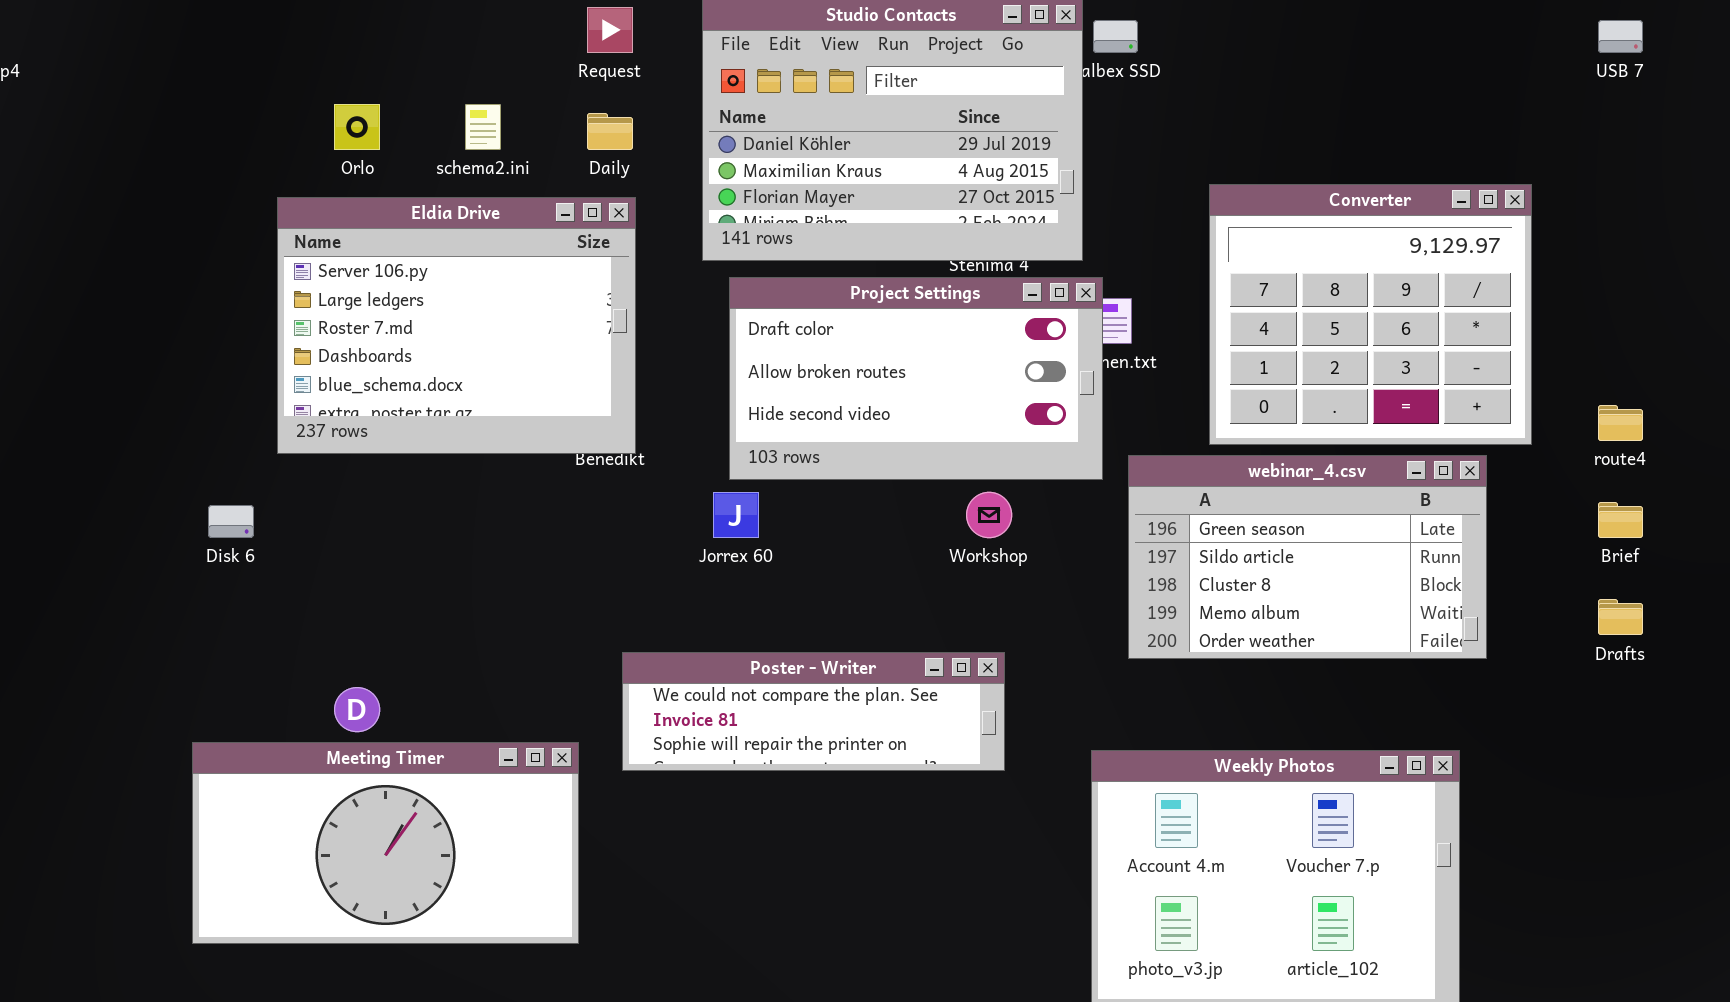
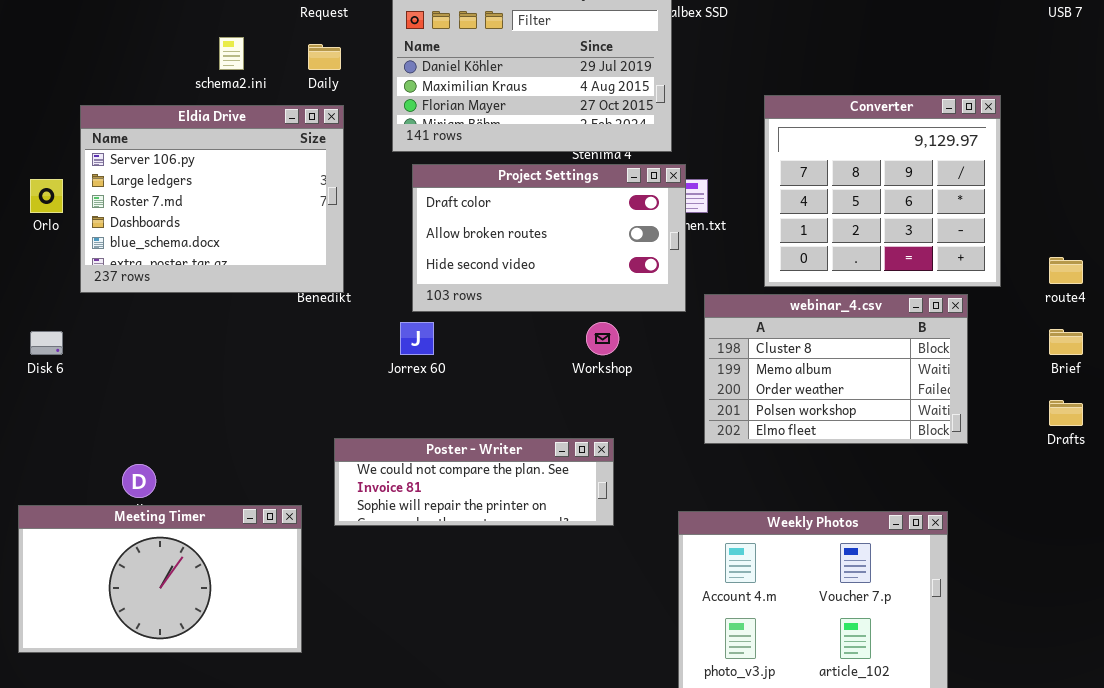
Orlo: [334,104,380,150] -> [30,179,63,213], moved
webinar_4.csv: [1128,455,1487,659] -> [704,294,968,444], scrolled down 2 rows

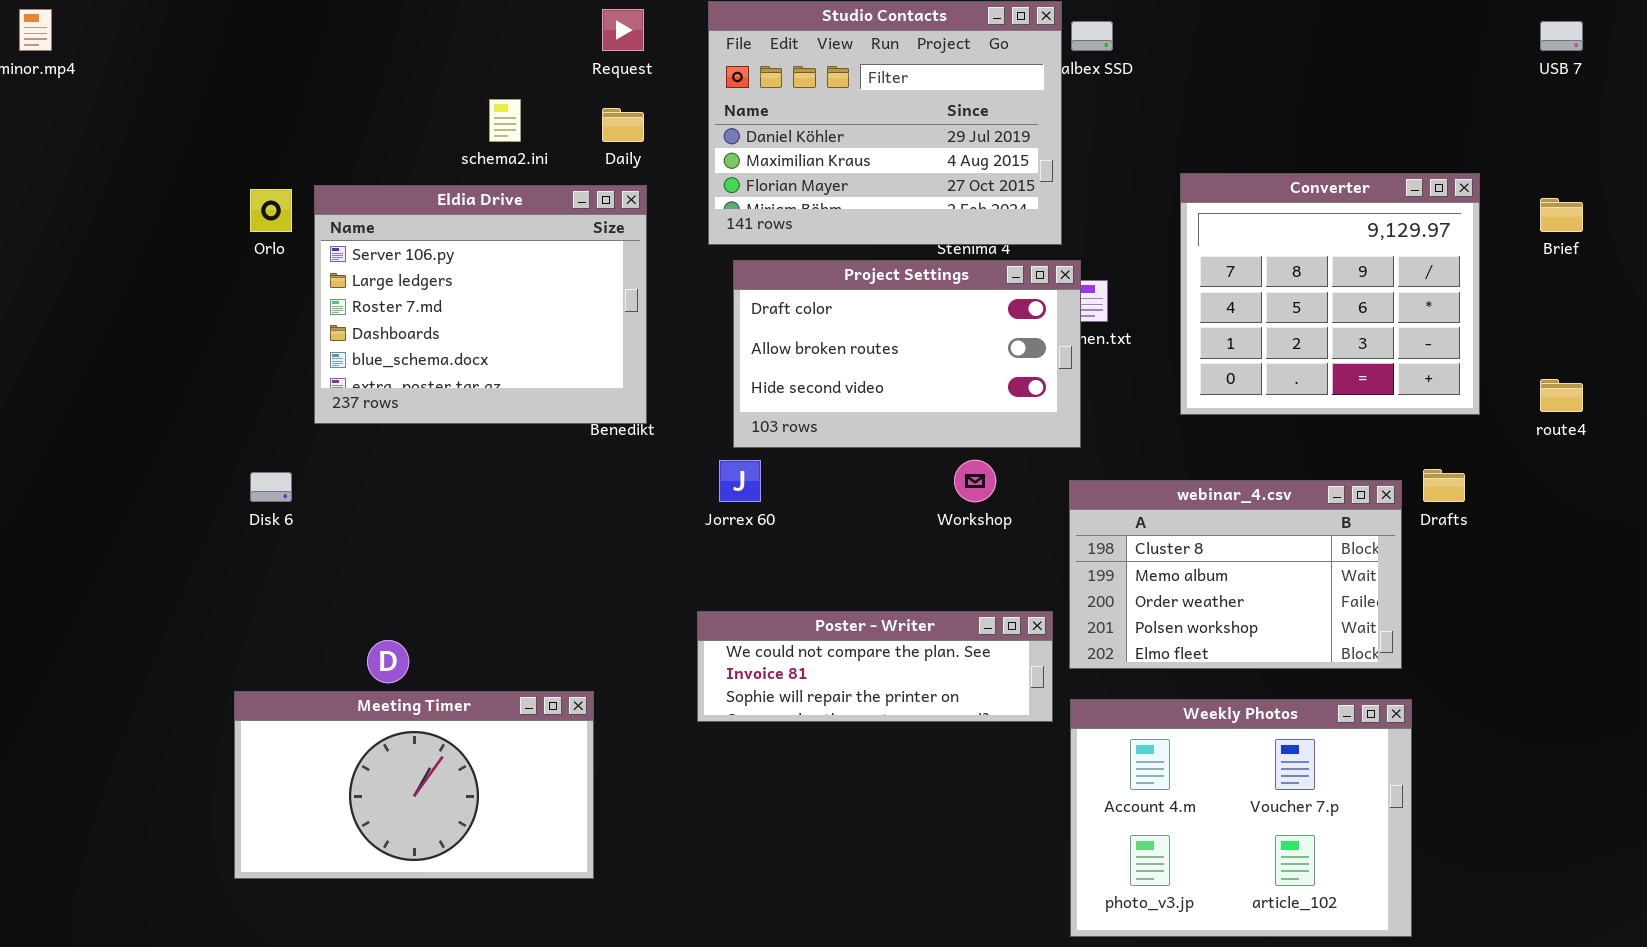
Orlo: [30,179,63,213] -> [250,189,292,232], moved
webinar_4.csv: [704,294,968,444] -> [1069,480,1402,669], moved
Brief: [1049,329,1083,355] -> [1540,198,1583,232], moved
Drafts: [1049,400,1083,426] -> [1423,469,1465,502], moved
Poster - Writer: [334,438,614,526] -> [697,611,1053,722], moved

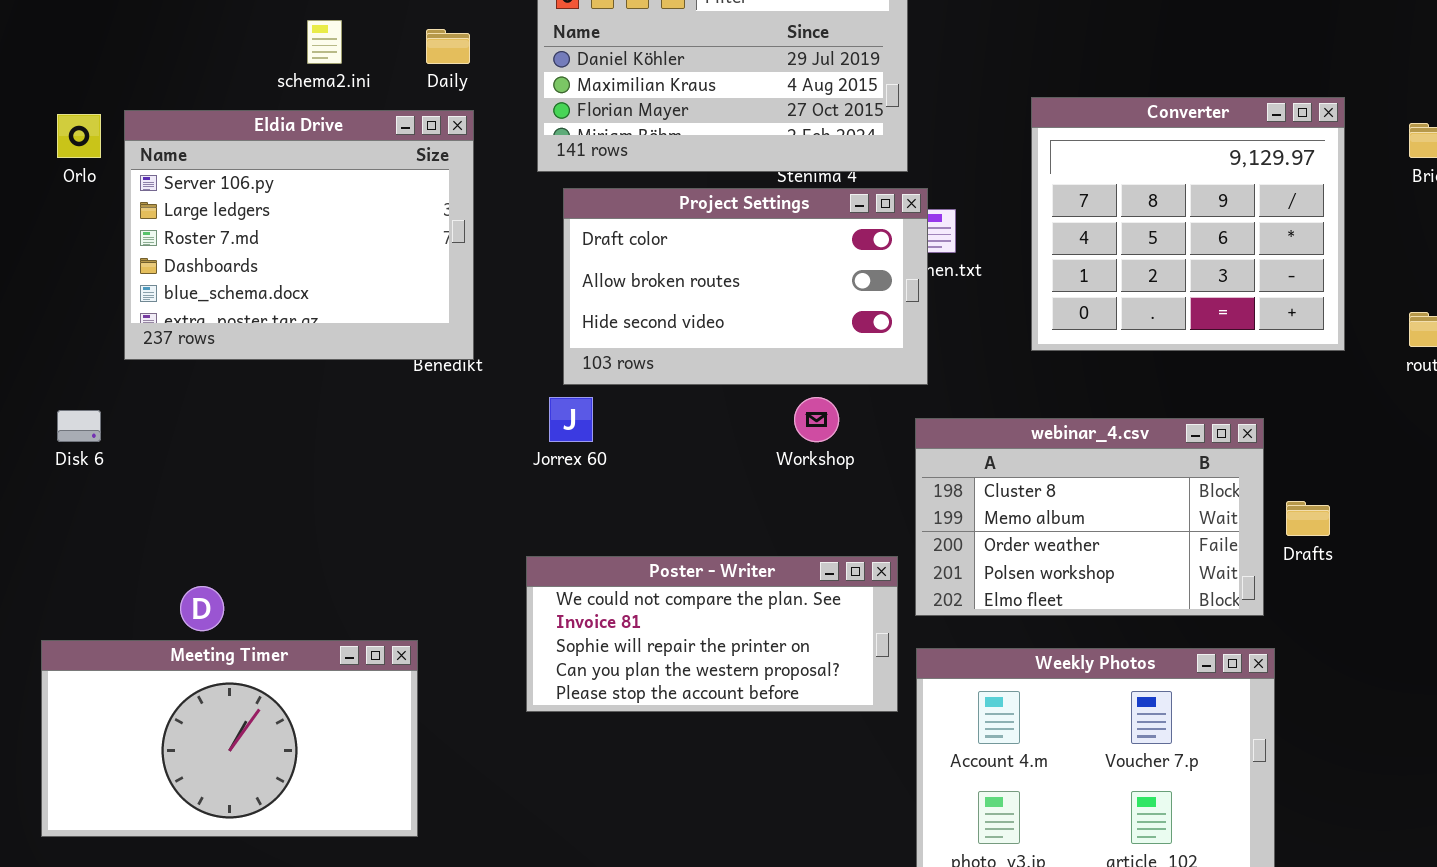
Drafts: [1423,469,1465,502] -> [1286,501,1330,536], moved
Poster - Writer: [697,611,1053,722] -> [526,556,898,712], resized

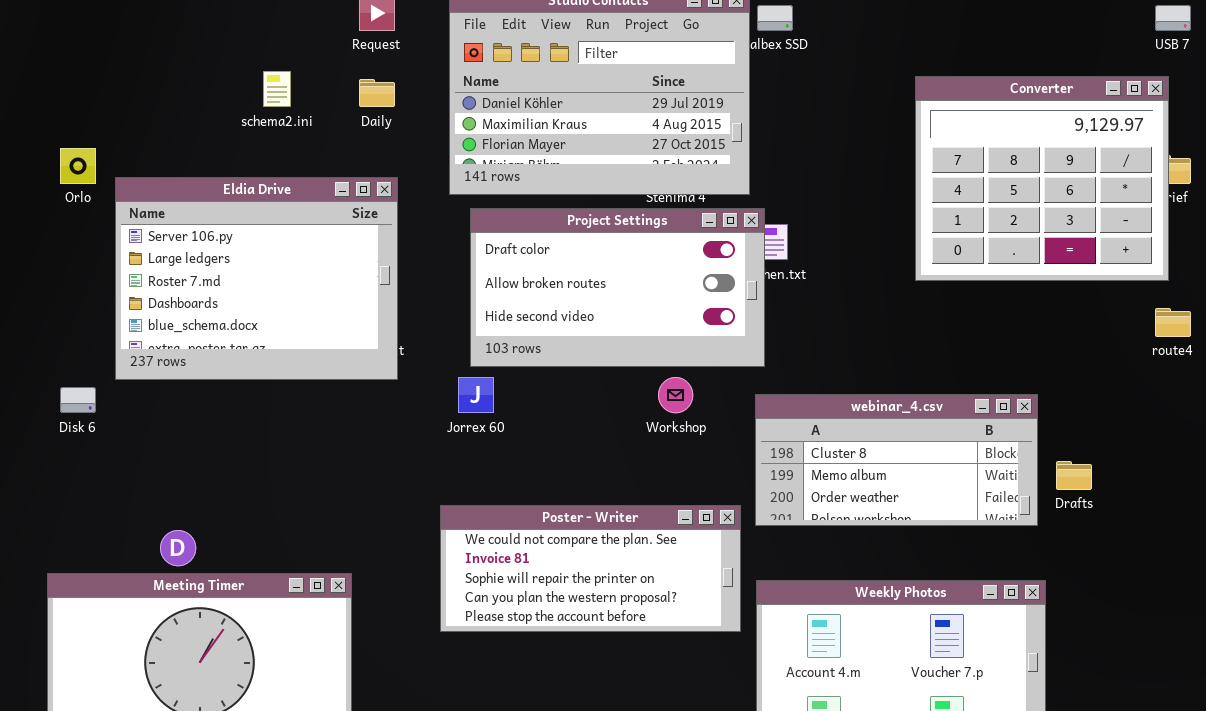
Converter: [1031,97,1345,351] -> [915,76,1169,281], moved
Eldia Drive: [124,110,474,360] -> [115,177,398,380], moved
webinar_4.csv: [915,418,1264,616] -> [755,394,1038,526], resized

